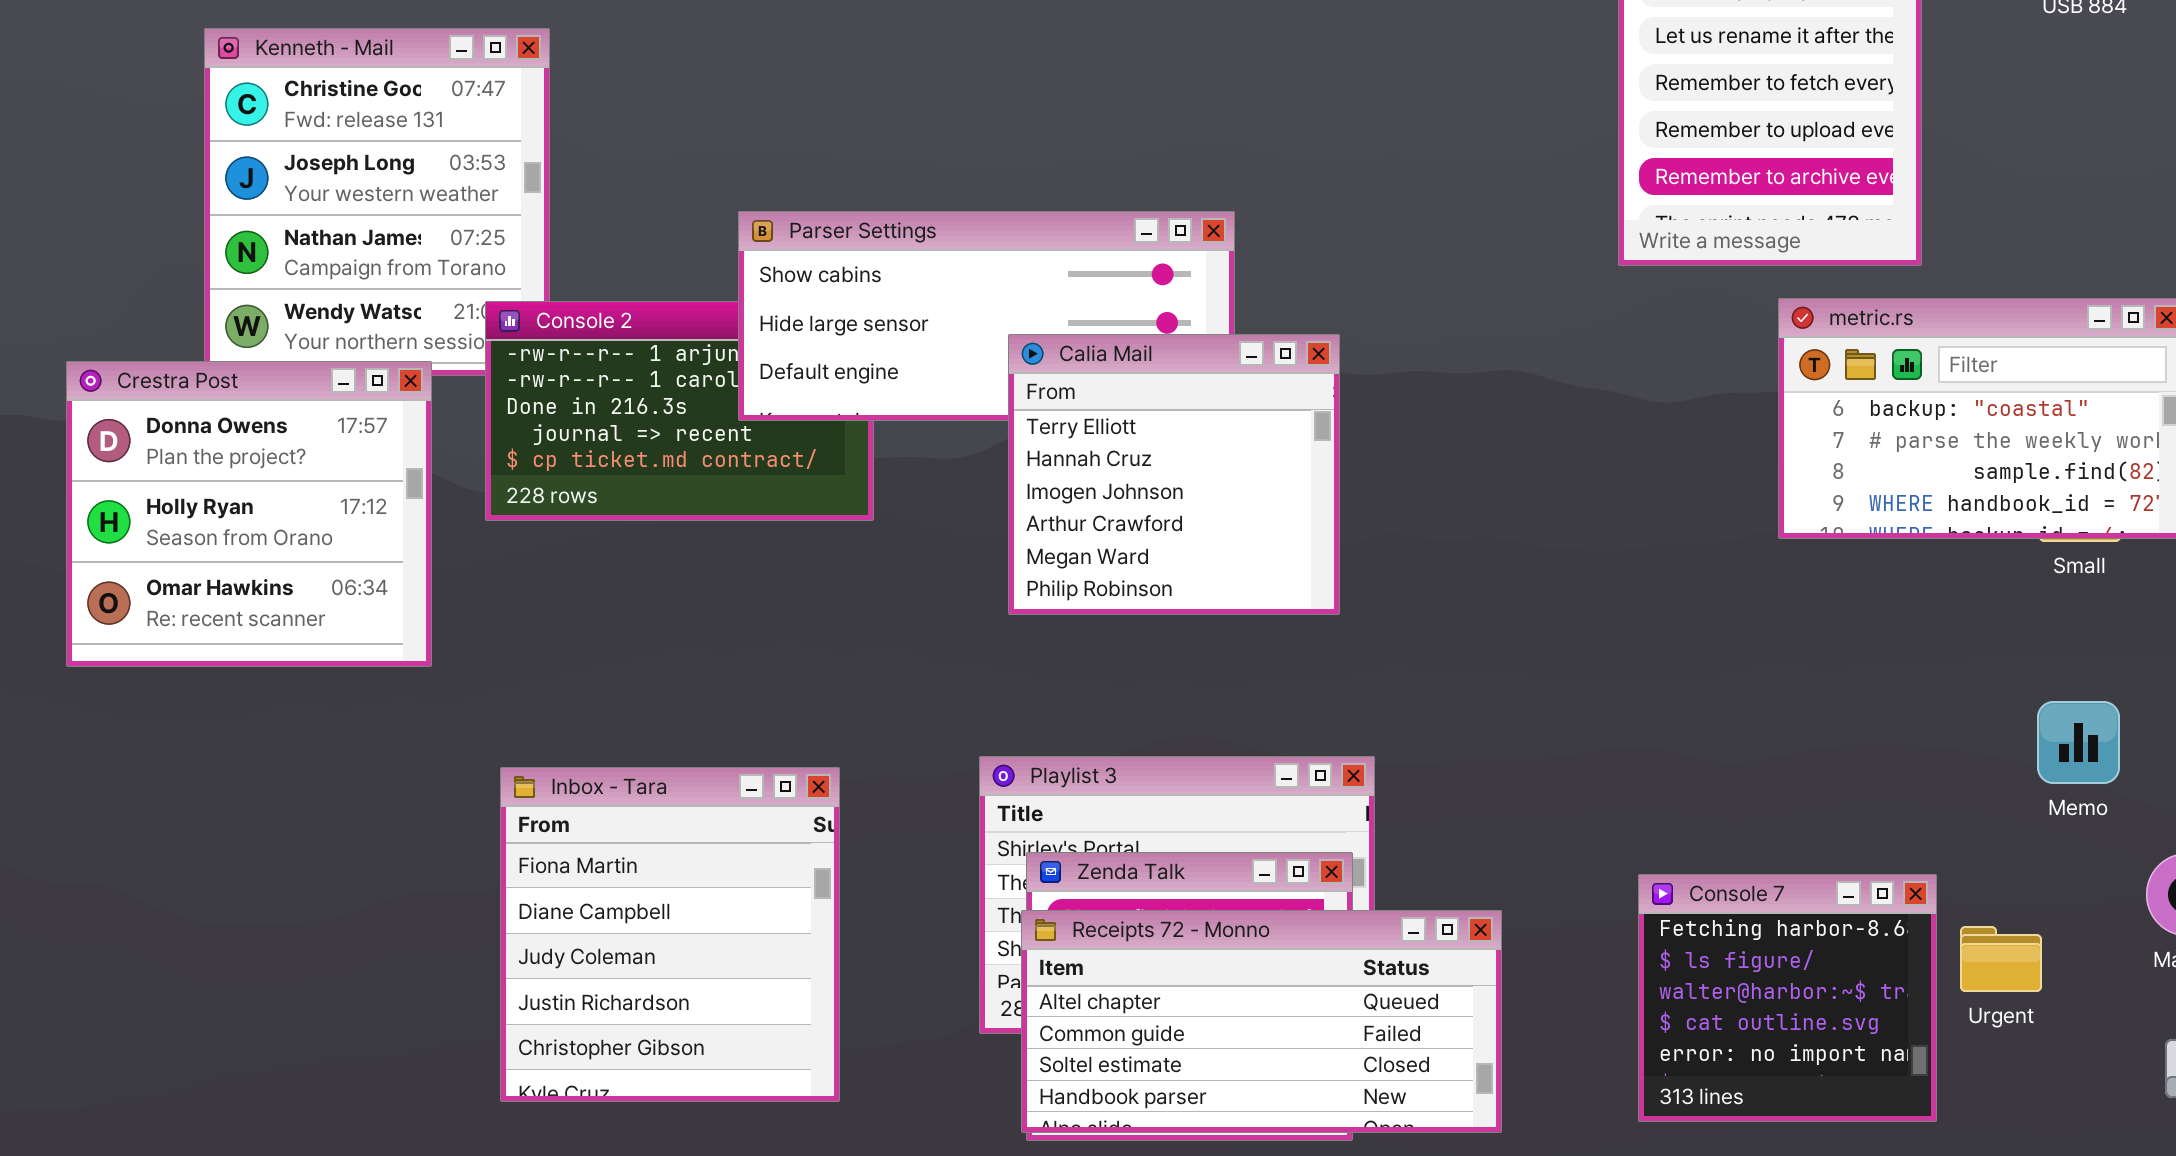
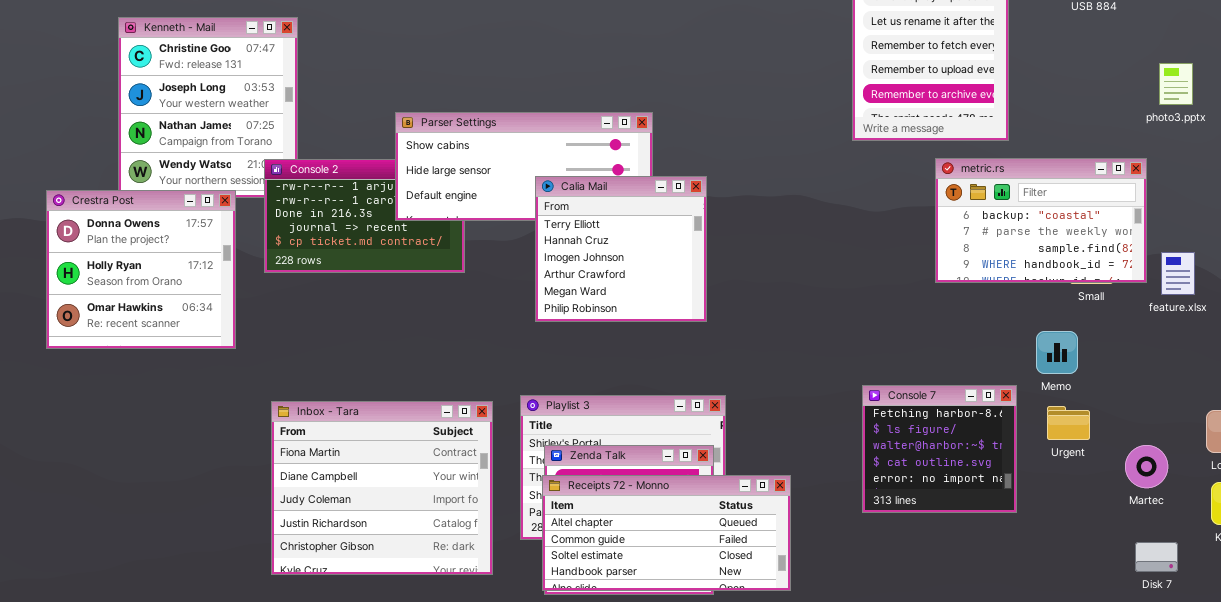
Memo: [2037,701,2120,784] -> [1036,331,1078,374], moved
Inbox - Tara: [500,767,840,1102] -> [271,401,493,575], resized
Console 7: [1638,874,1937,1122] -> [862,385,1017,513], moved
Urgent: [1960,926,2042,992] -> [1047,406,1090,440], moved

